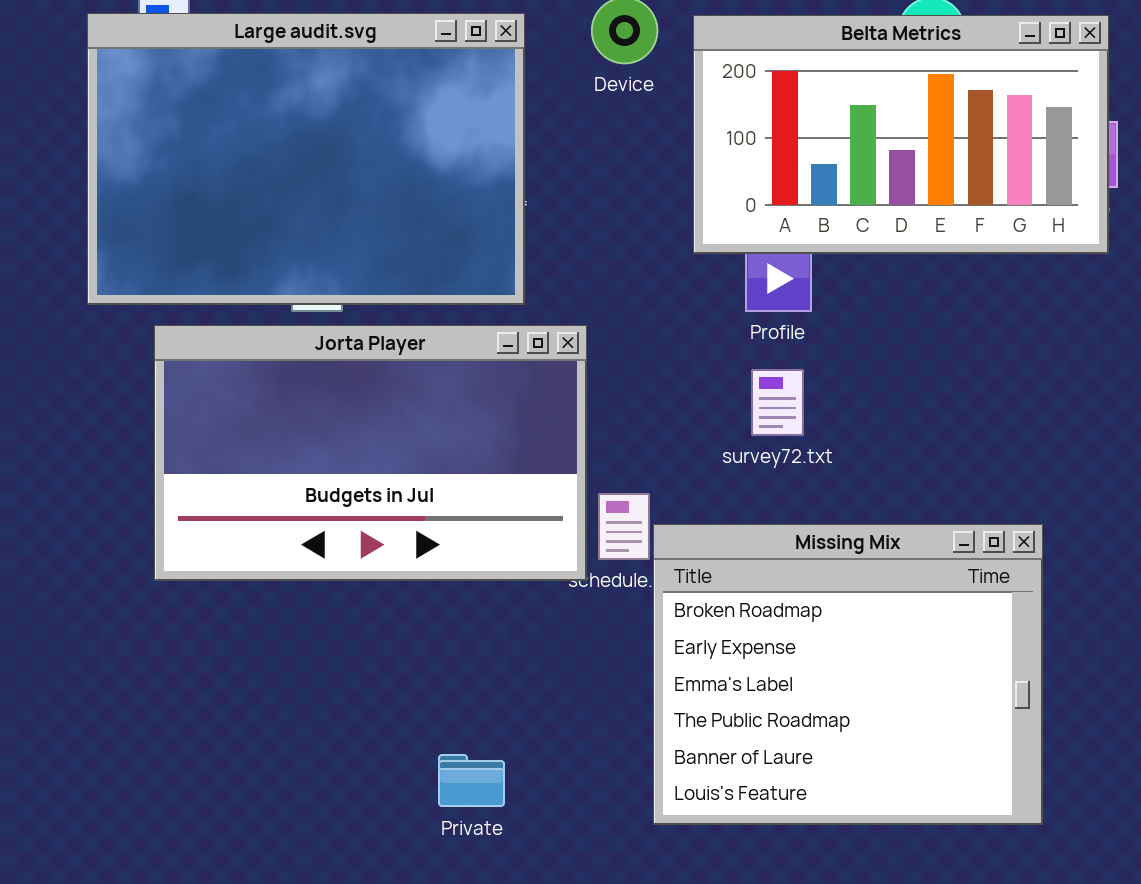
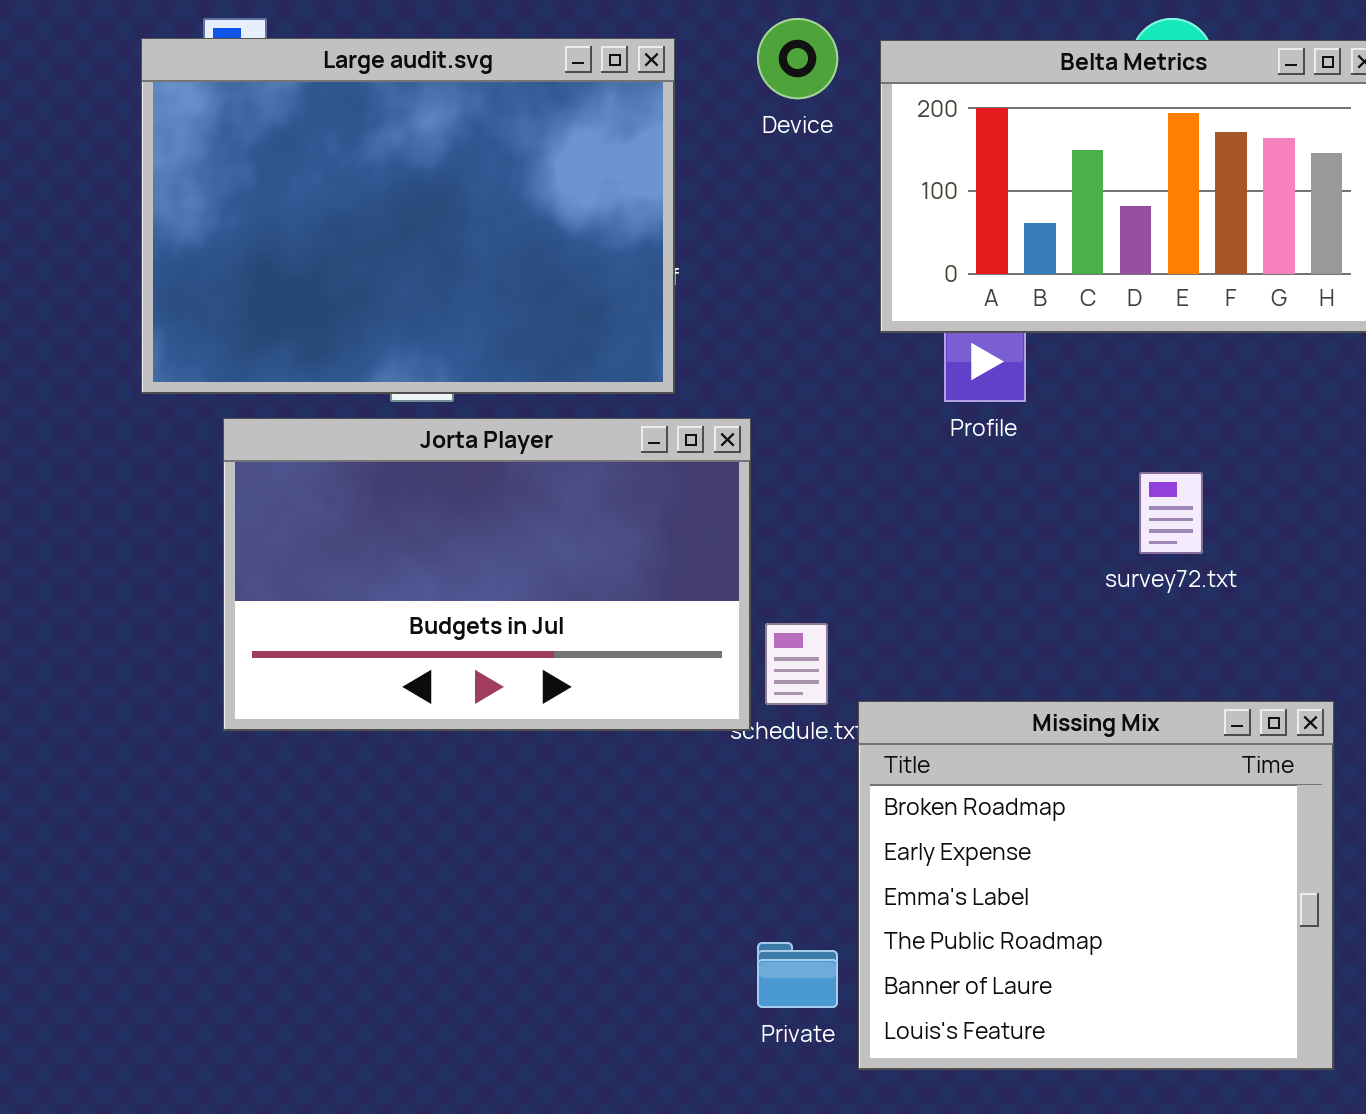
survey72.txt: [751,369,804,436] -> [1139,472,1203,554], moved
Missing Mix: [653,524,1043,825] -> [858,701,1334,1070], moved
Private: [438,754,505,807] -> [757,942,838,1008], moved

